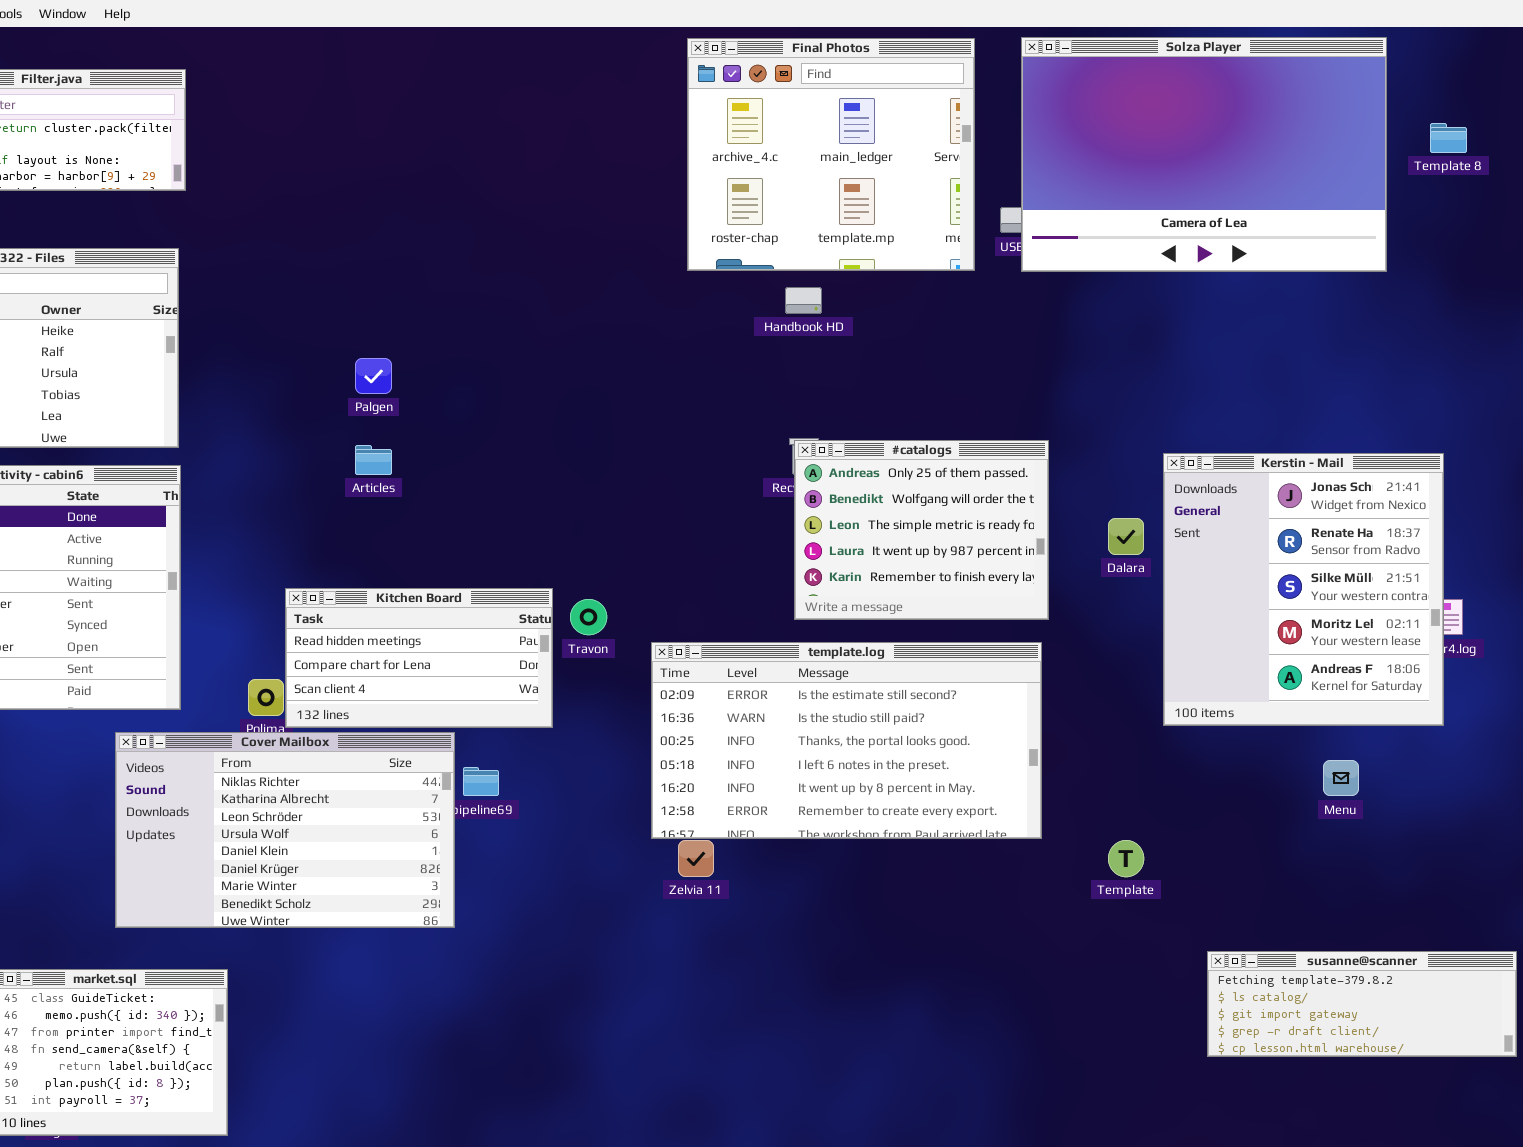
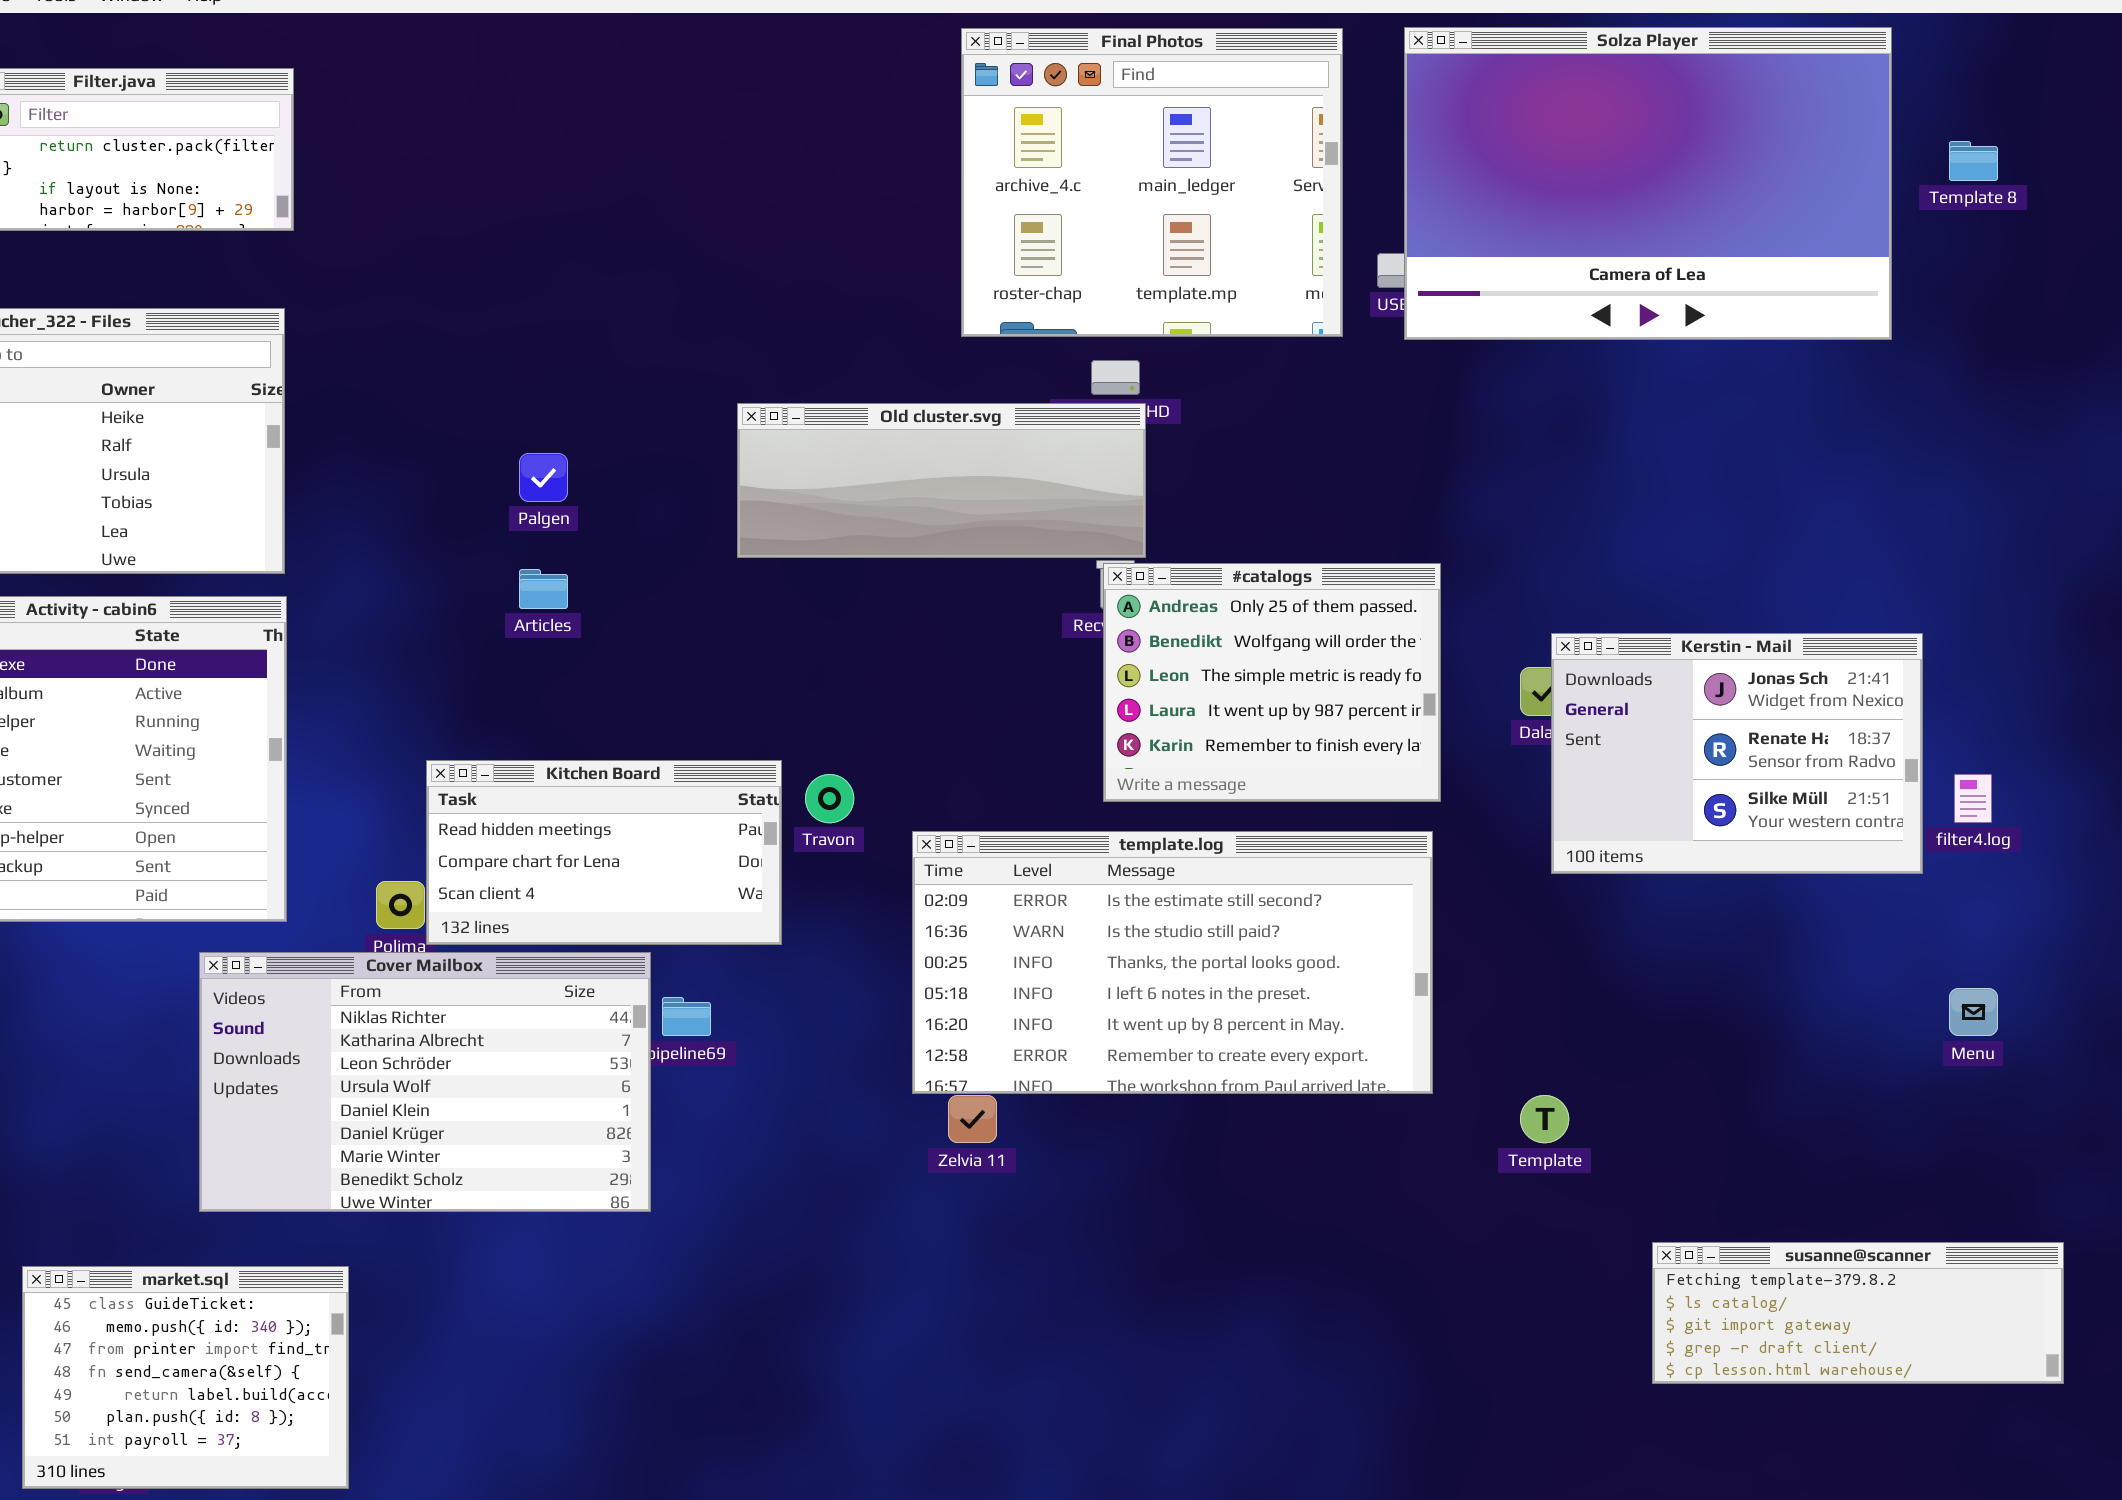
Old cluster.svg: none -> [737,403,1146,558], opened
Kerstin - Mail: [1163,453,1444,726] -> [1551,633,1923,874], moved, resized
Menu: [1323,760,1359,796] -> [1949,988,1998,1036], moved

